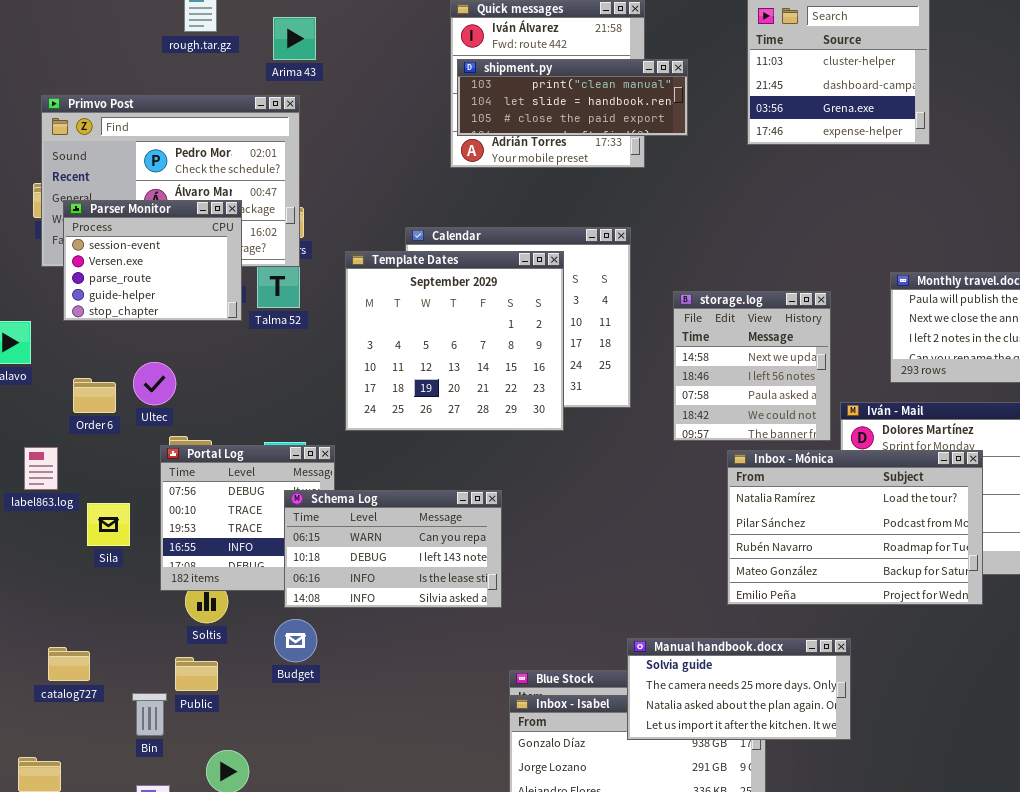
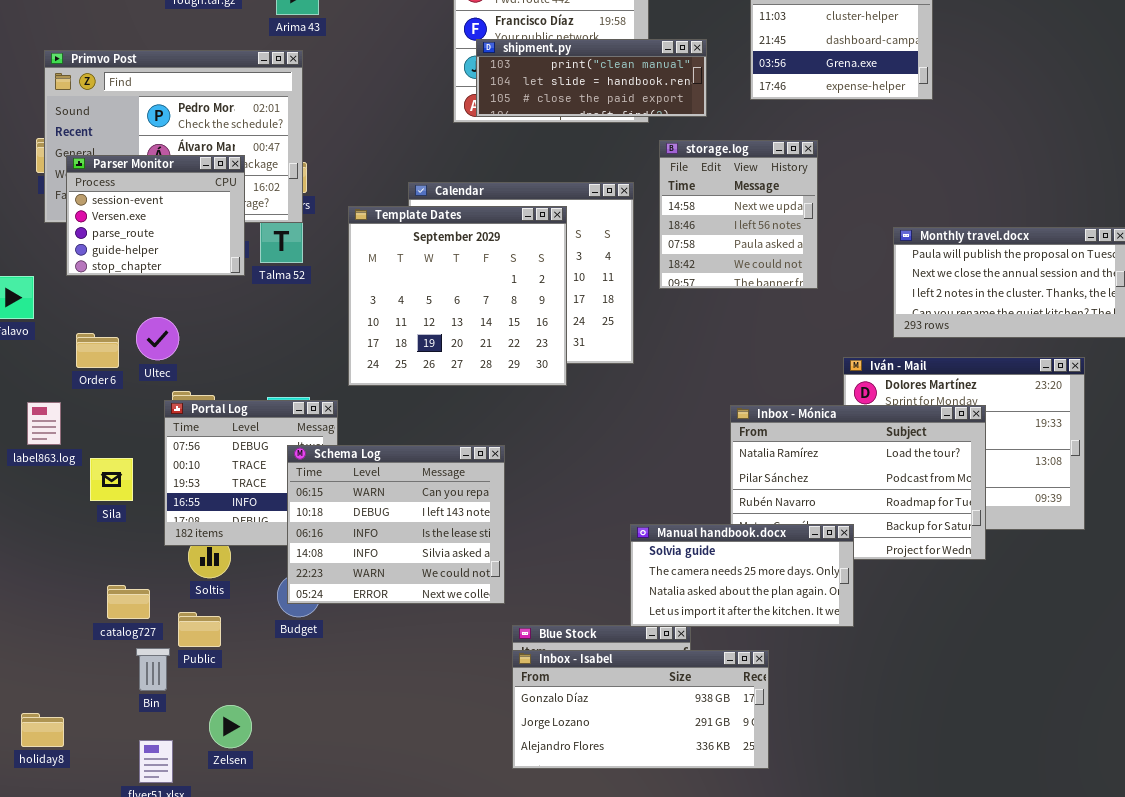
shipment.py: [457,59,688,136] -> [476,39,707,117], moved
storage.log: [673,291,831,441] -> [659,140,818,289], moved
Schema Log: [284,490,502,608] -> [287,445,505,604], resized
Manual handbook.docx: [627,638,851,740] -> [630,524,854,627], moved
catalog727: [48,647,90,681] -> [107,585,150,619], moved

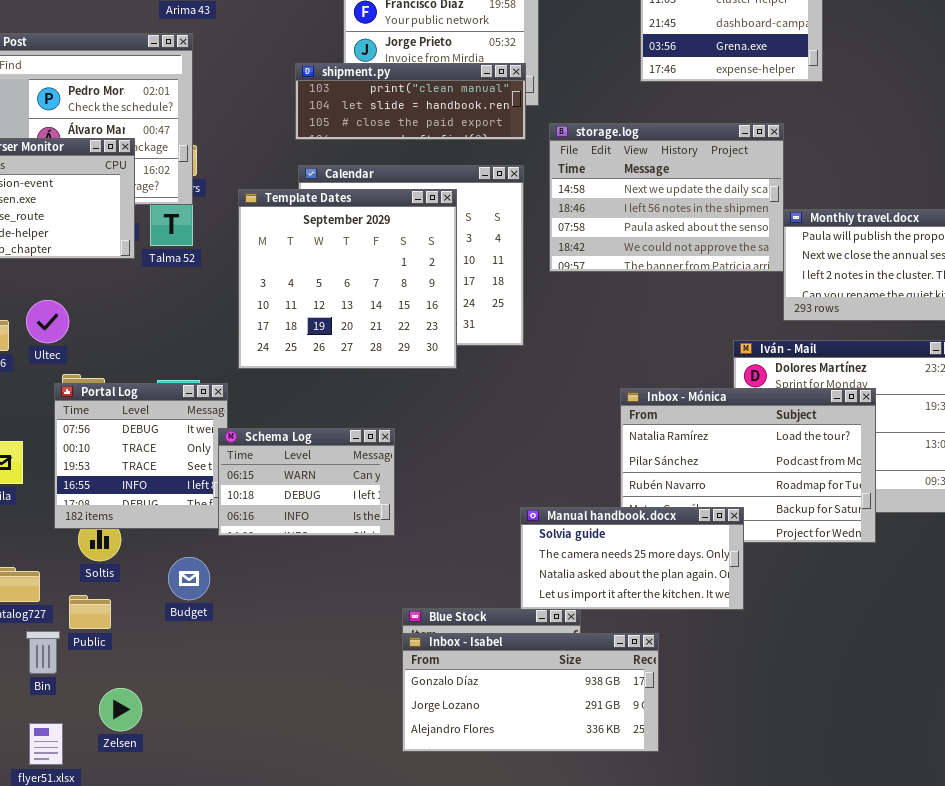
shipment.py: [476,39,707,117] -> [295,63,526,140], moved
storage.log: [659,140,818,289] -> [549,123,784,272], resized
Schema Log: [287,445,505,604] -> [218,428,395,536], resized

